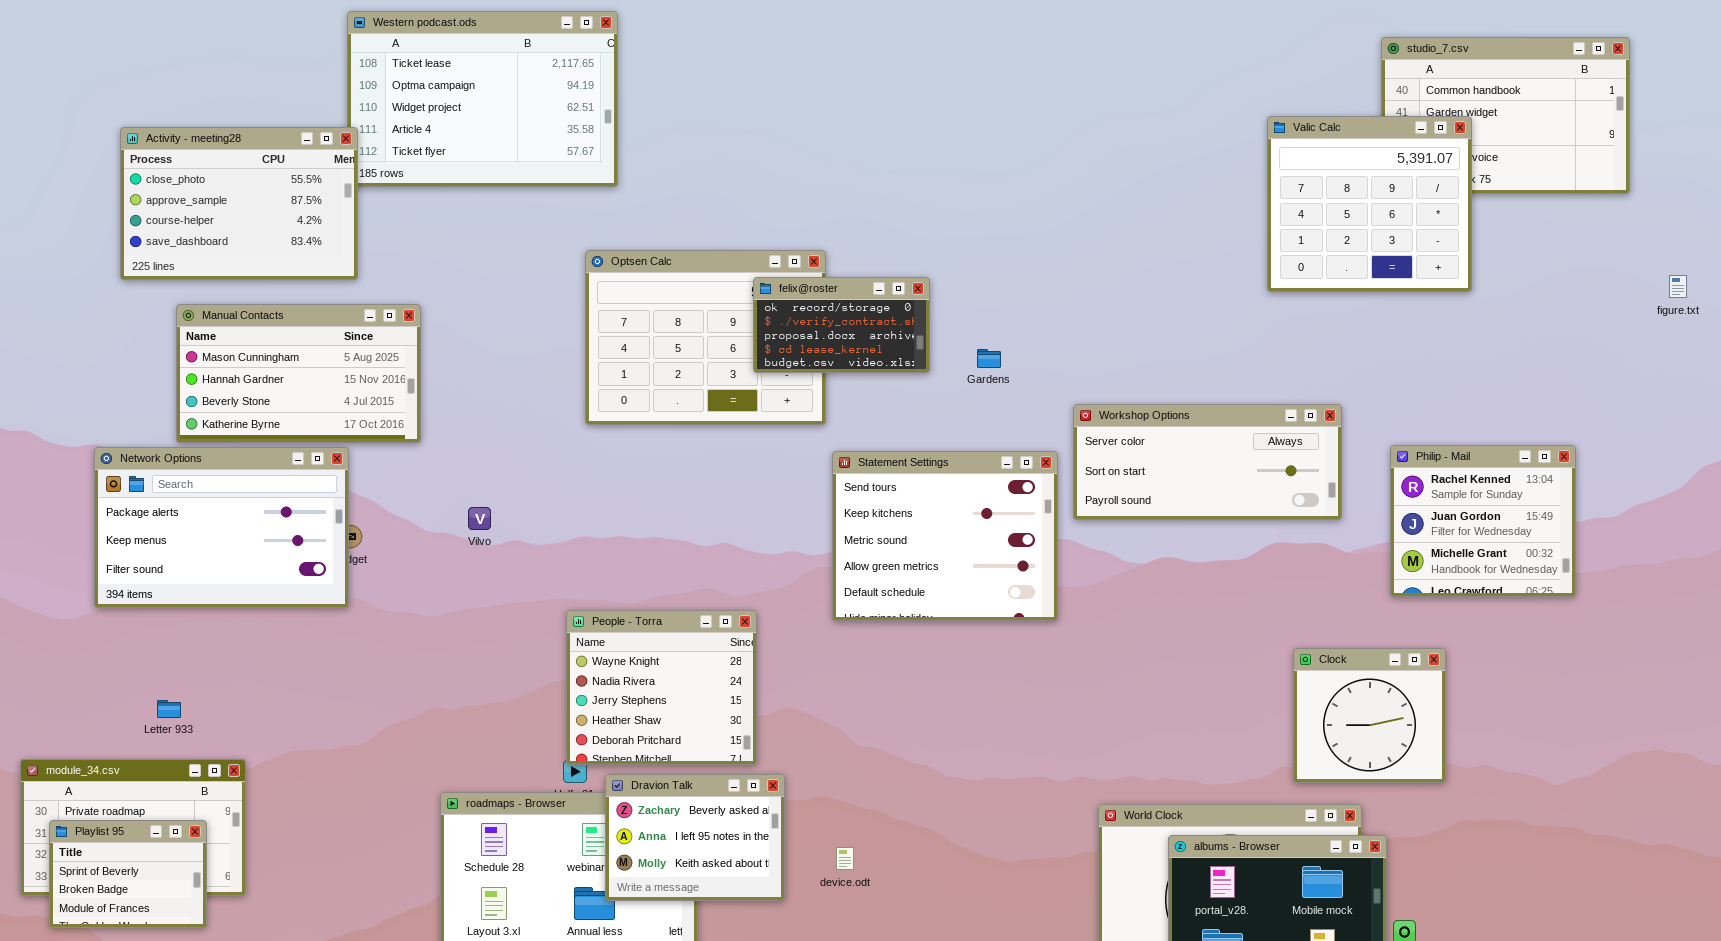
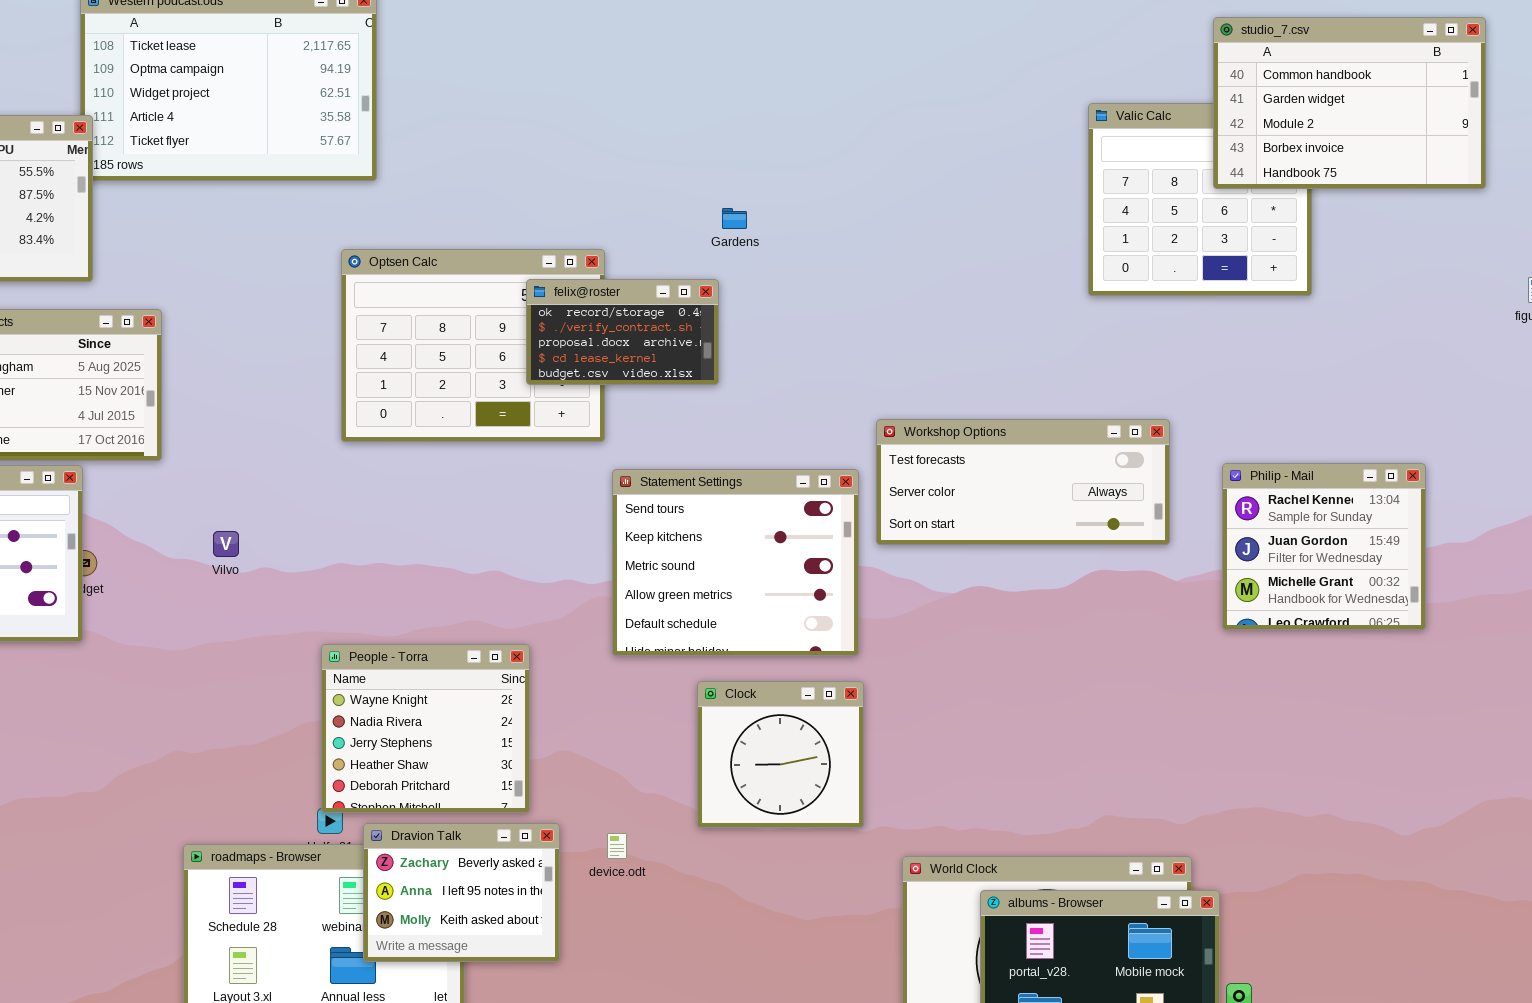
studio_7.csv: [1381,37,1630,194] -> [1213,17,1486,189], raised
Gardens: [977,349,1001,368] -> [722,208,747,229], moved
Workshop Options: [1073,404,1342,520] -> [876,419,1170,545], scrolled up 1 row
Clock: [1293,648,1446,783] -> [697,681,864,828], moved
device.odt: [836,847,854,870] -> [607,833,627,859], moved

